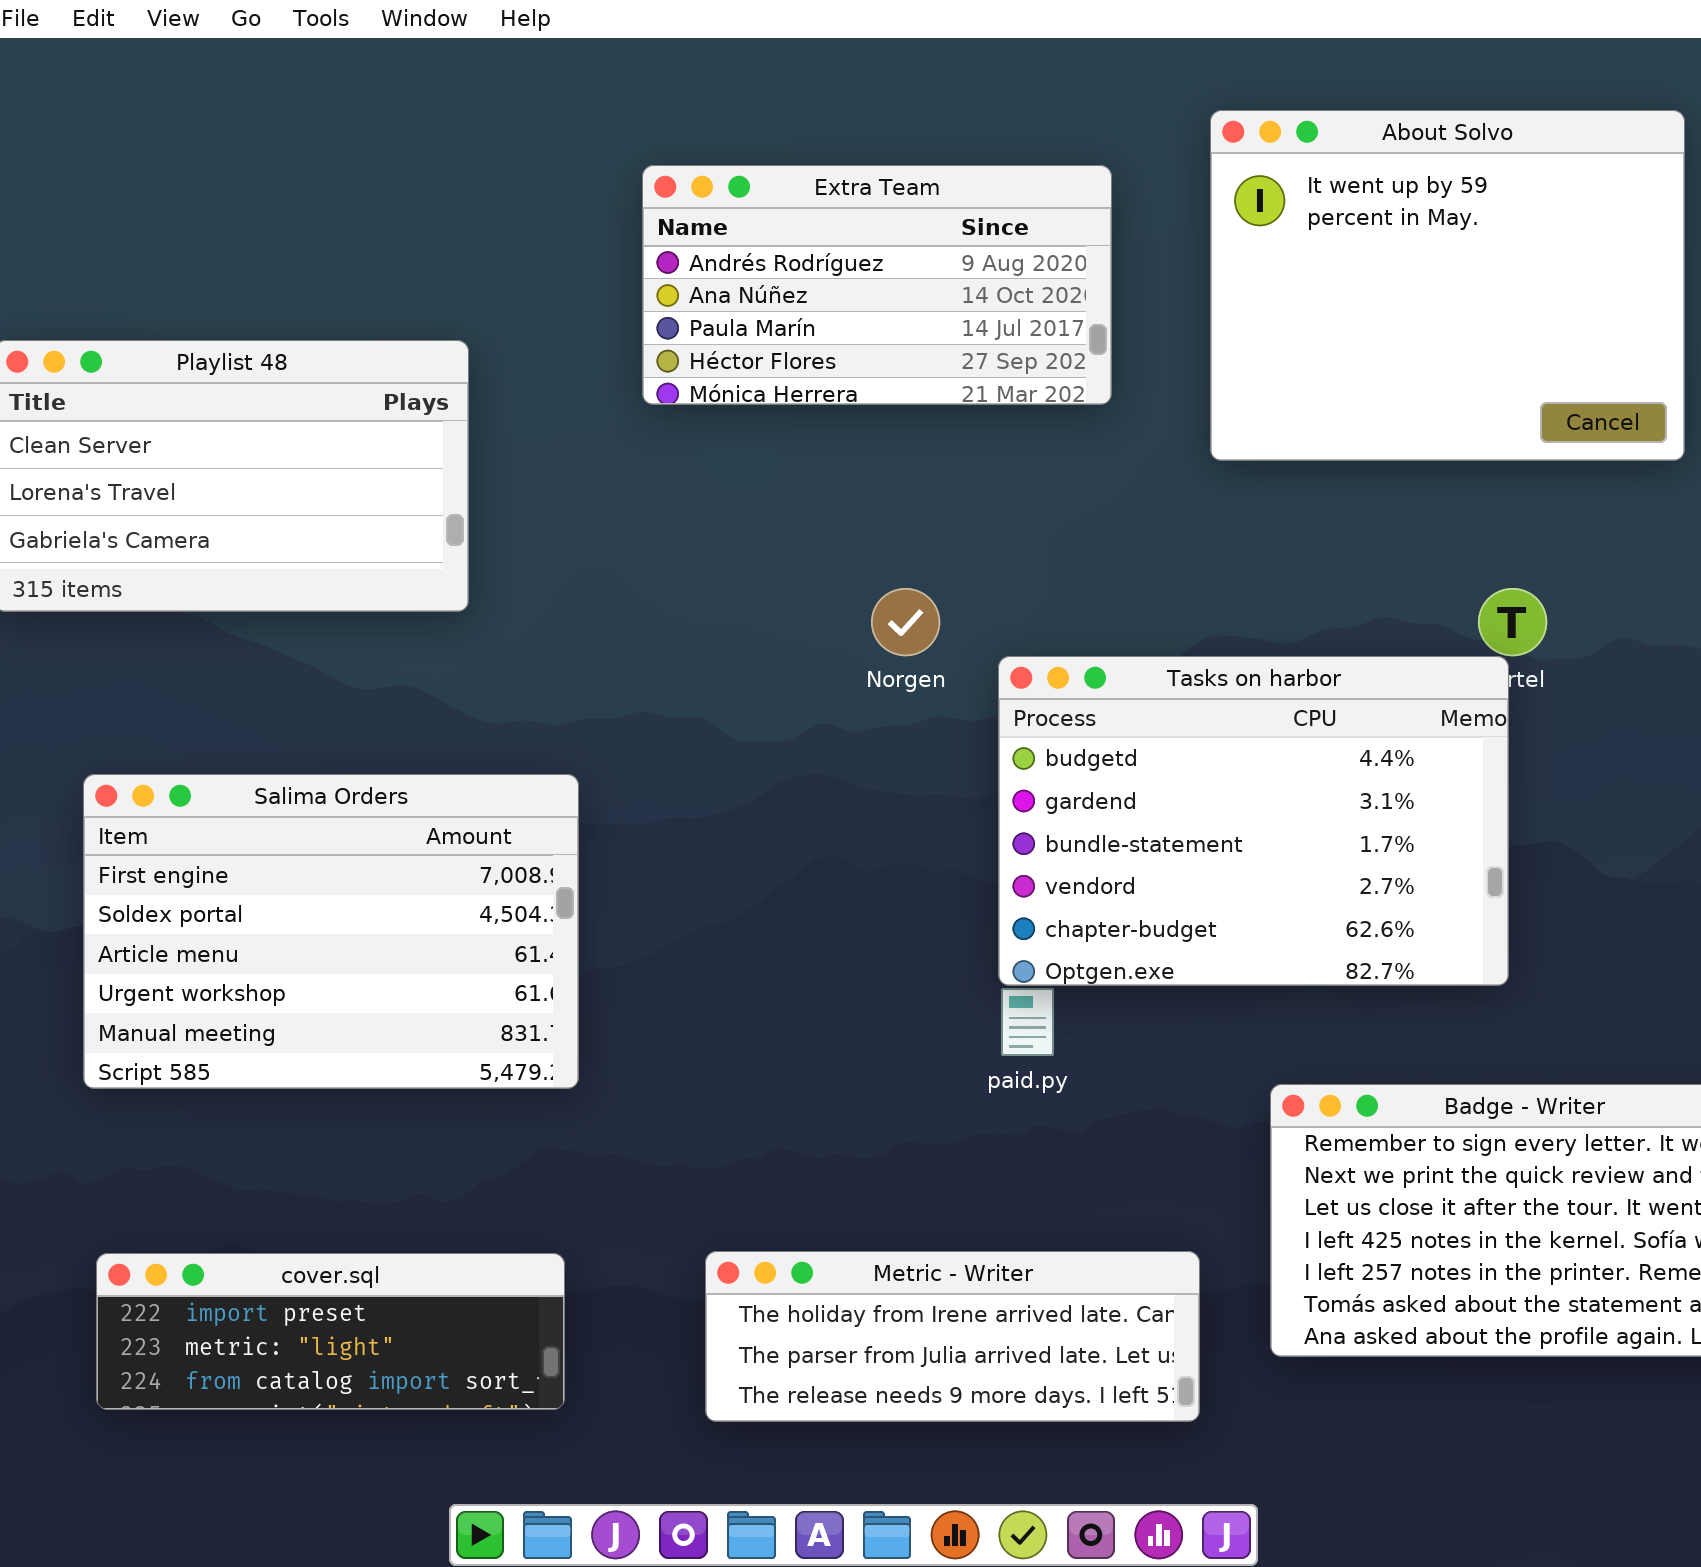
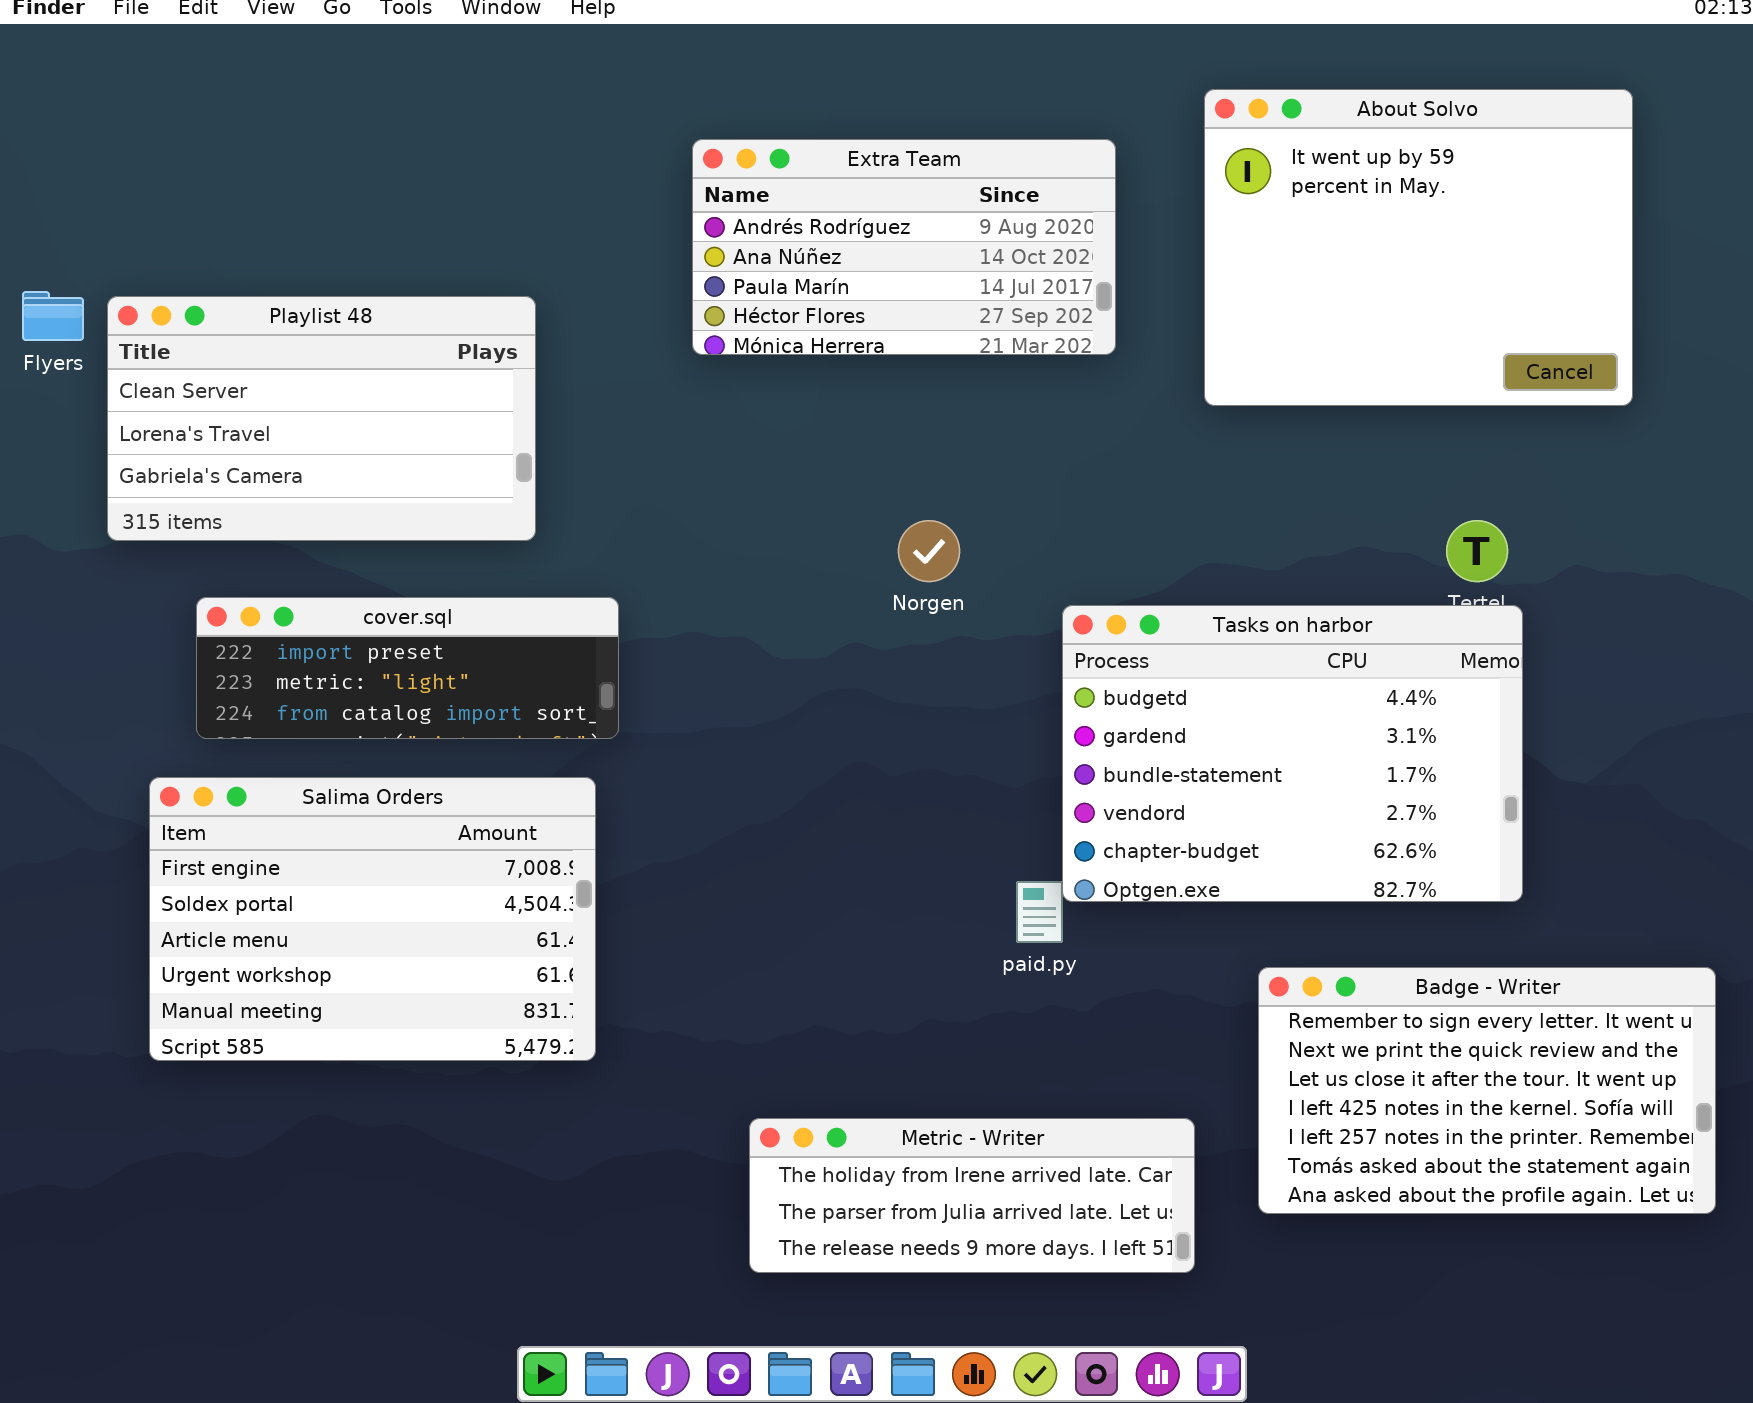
Tasks on harbor: [998,656,1509,986] -> [1062,605,1523,902], moved
Salima Orders: [83,774,579,1089] -> [149,777,596,1061], moved
cover.sql: [96,1253,565,1410] -> [196,597,619,739], moved

